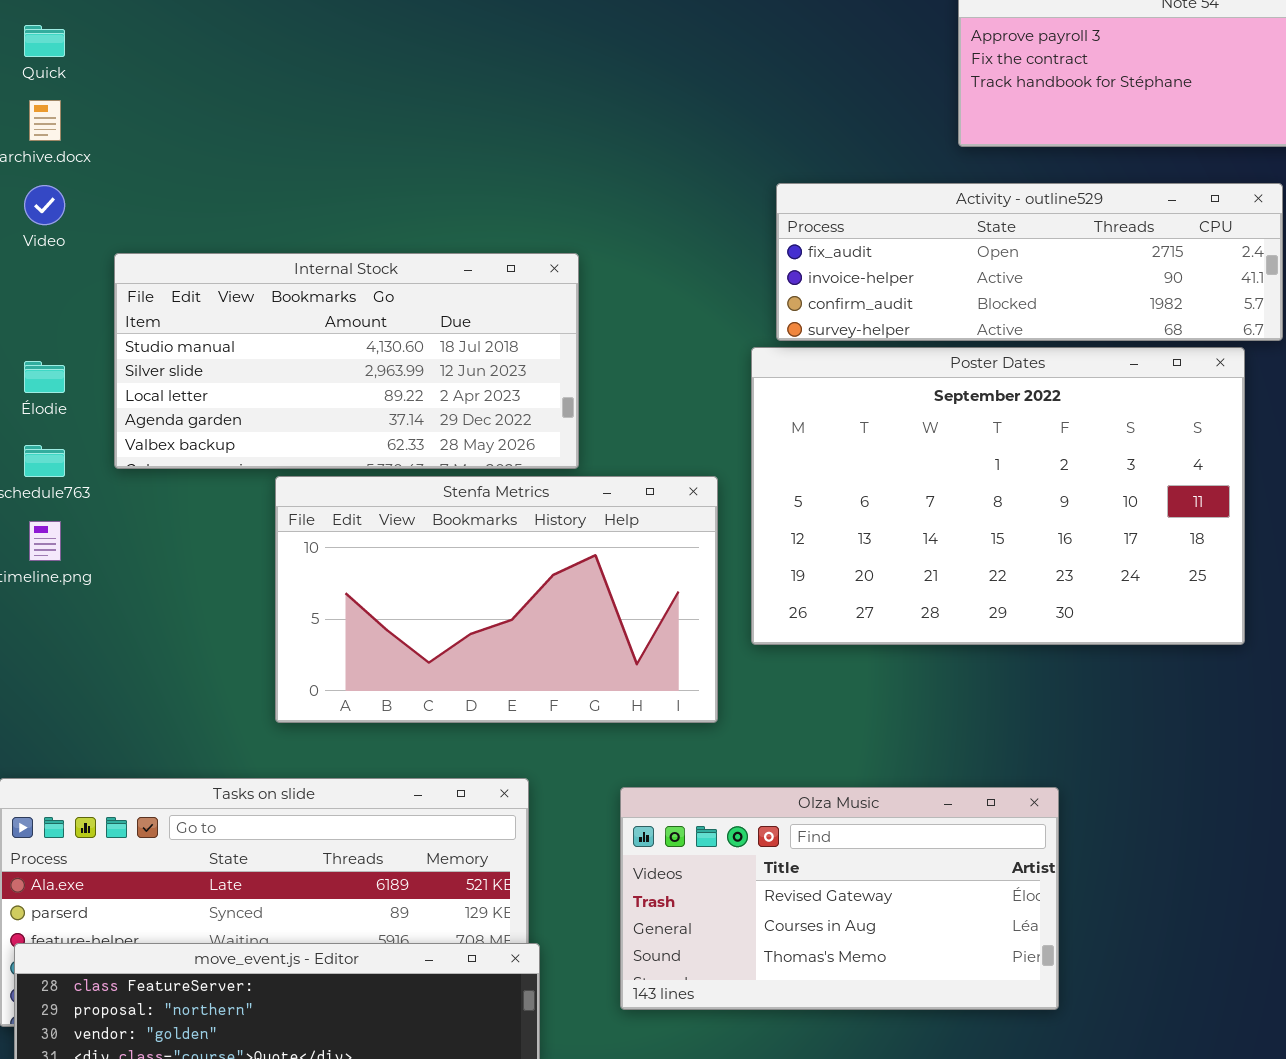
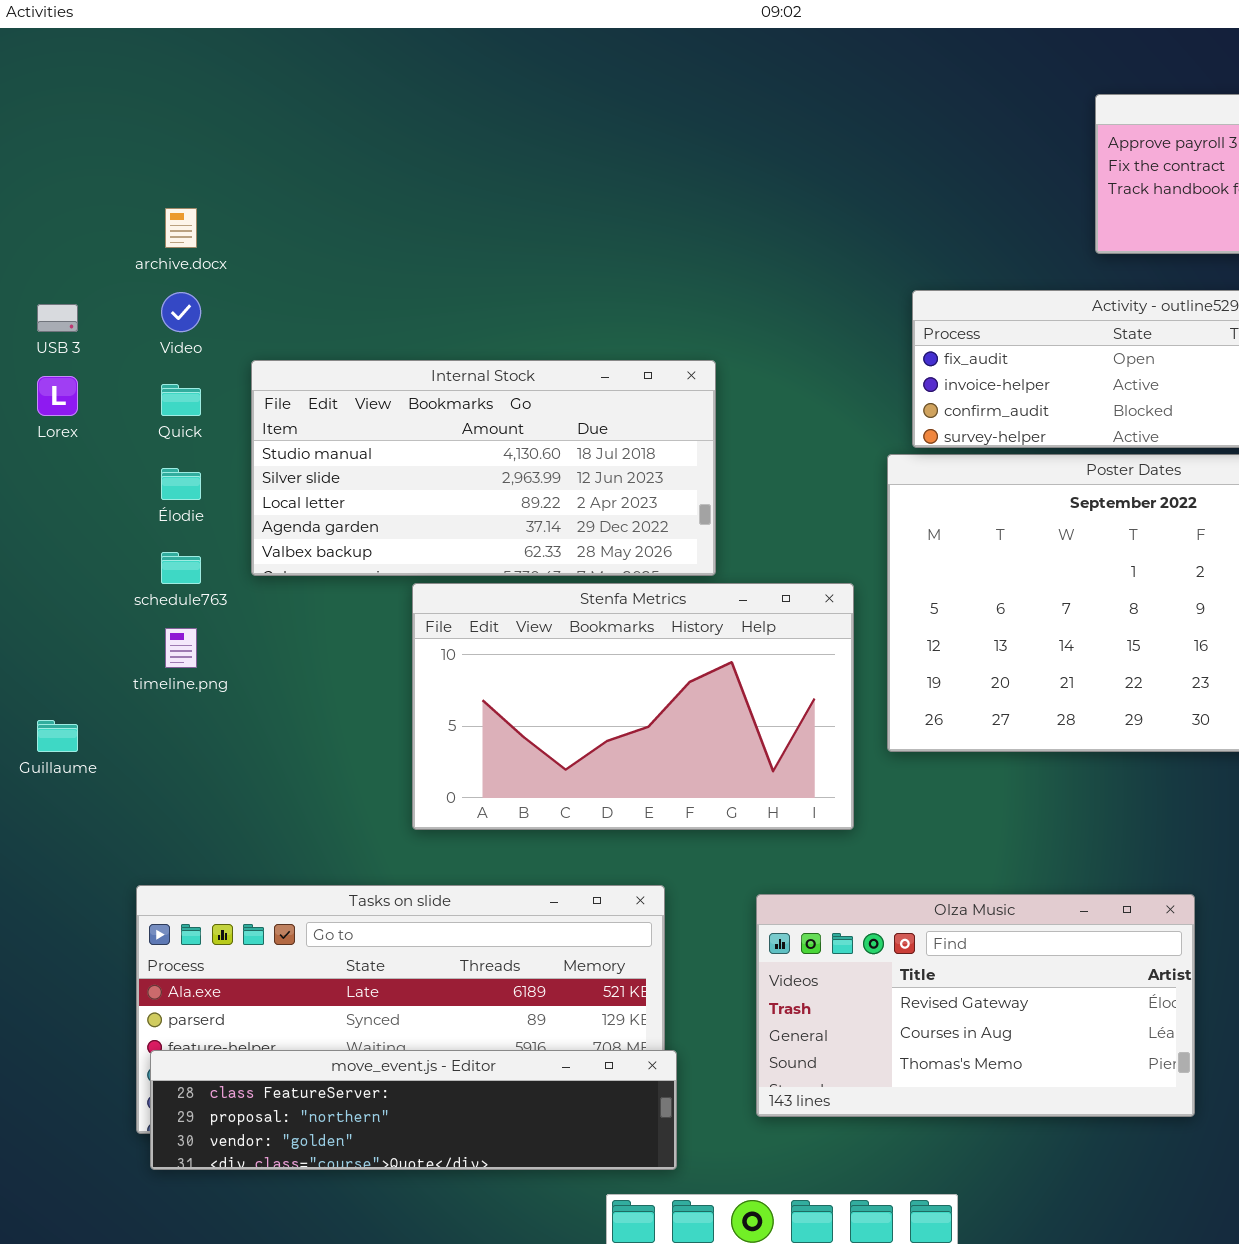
Quick: [24,25,65,57] -> [161,384,201,416], moved

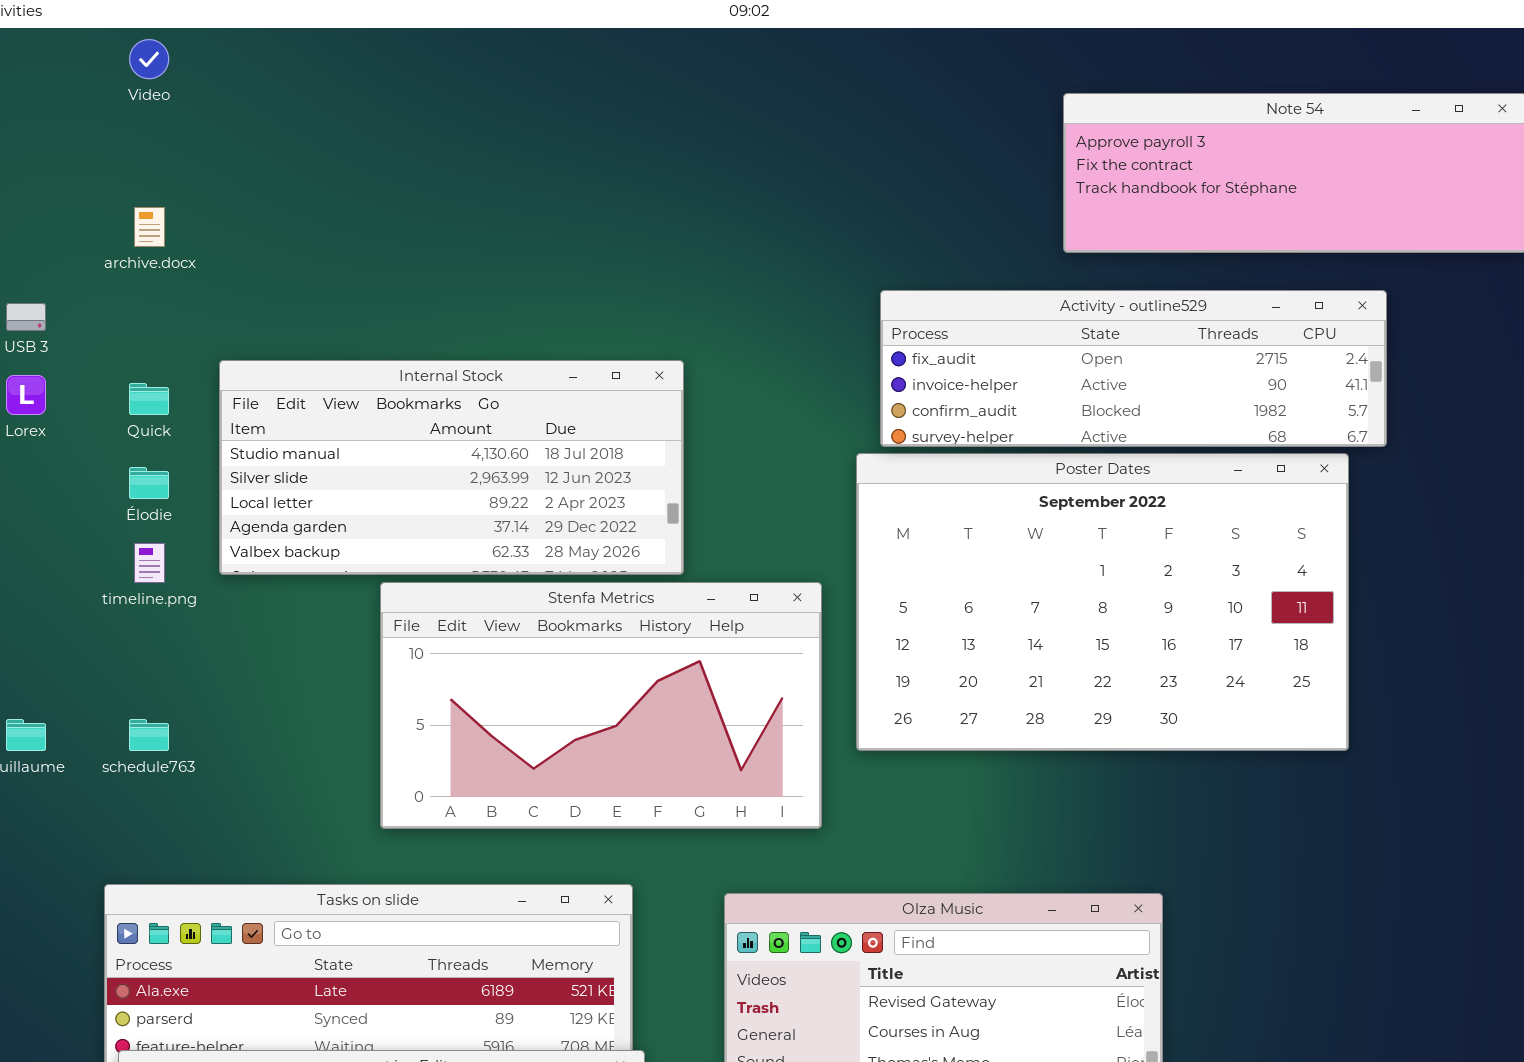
Video: [161,292,201,332] -> [129,39,169,79], moved
schedule763: [161,552,201,584] -> [129,719,169,751], moved
timeline.png: [165,628,197,668] -> [134,543,165,583], moved

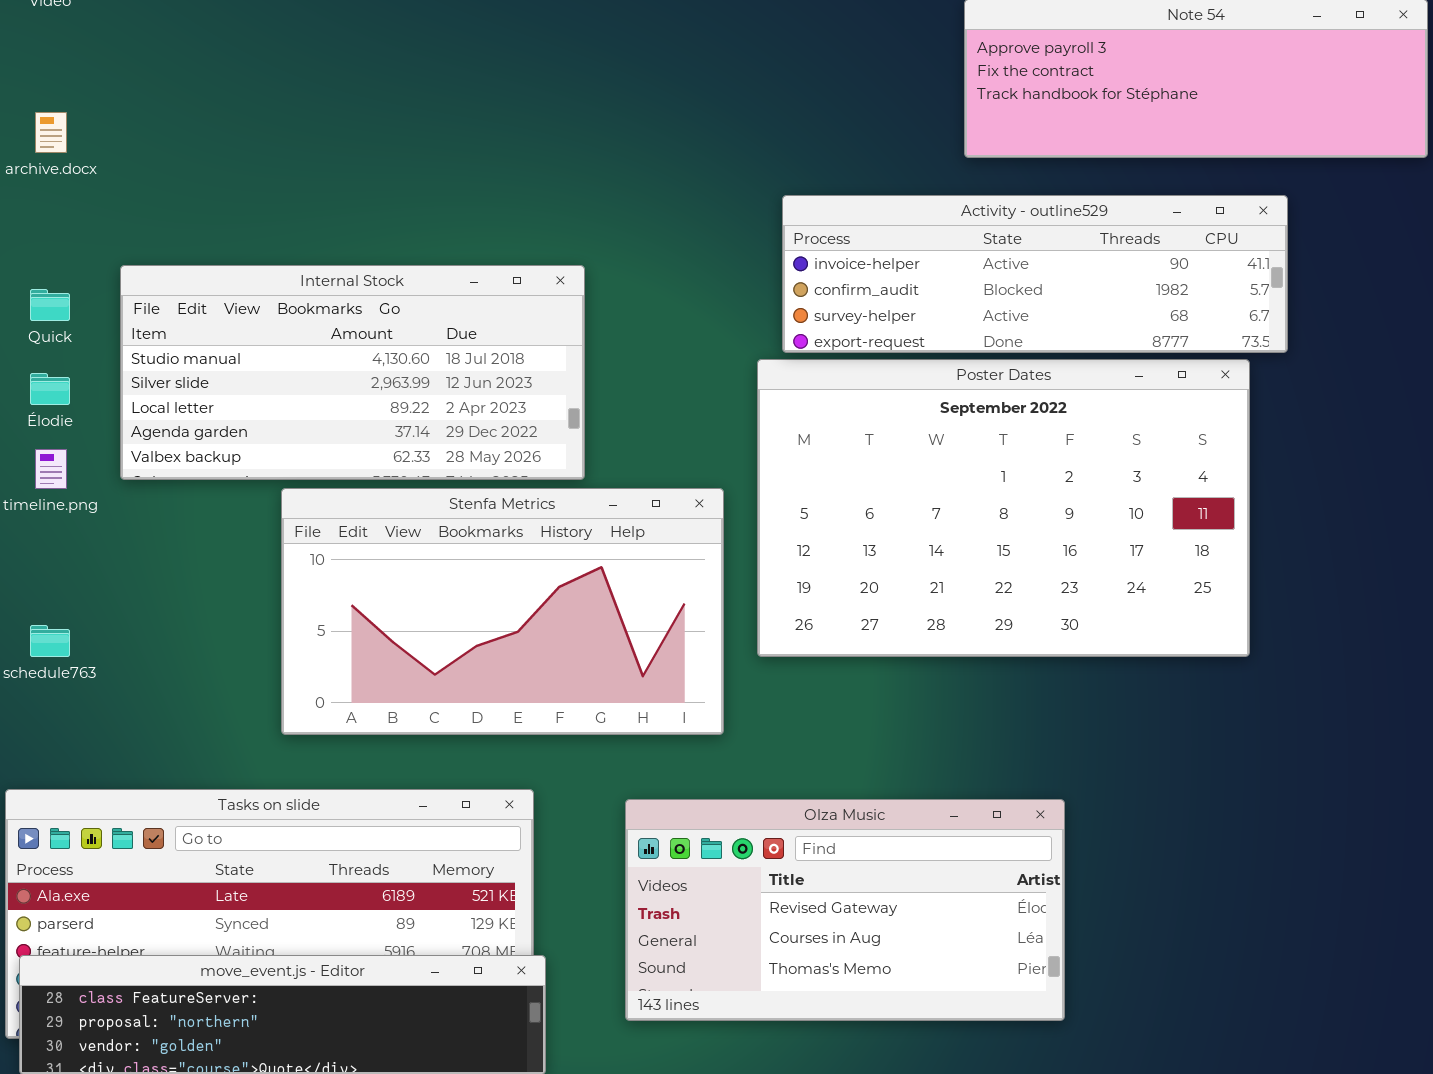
Activity - outline529: [880,290,1387,447] -> [782,195,1288,353], scrolled down 1 row

